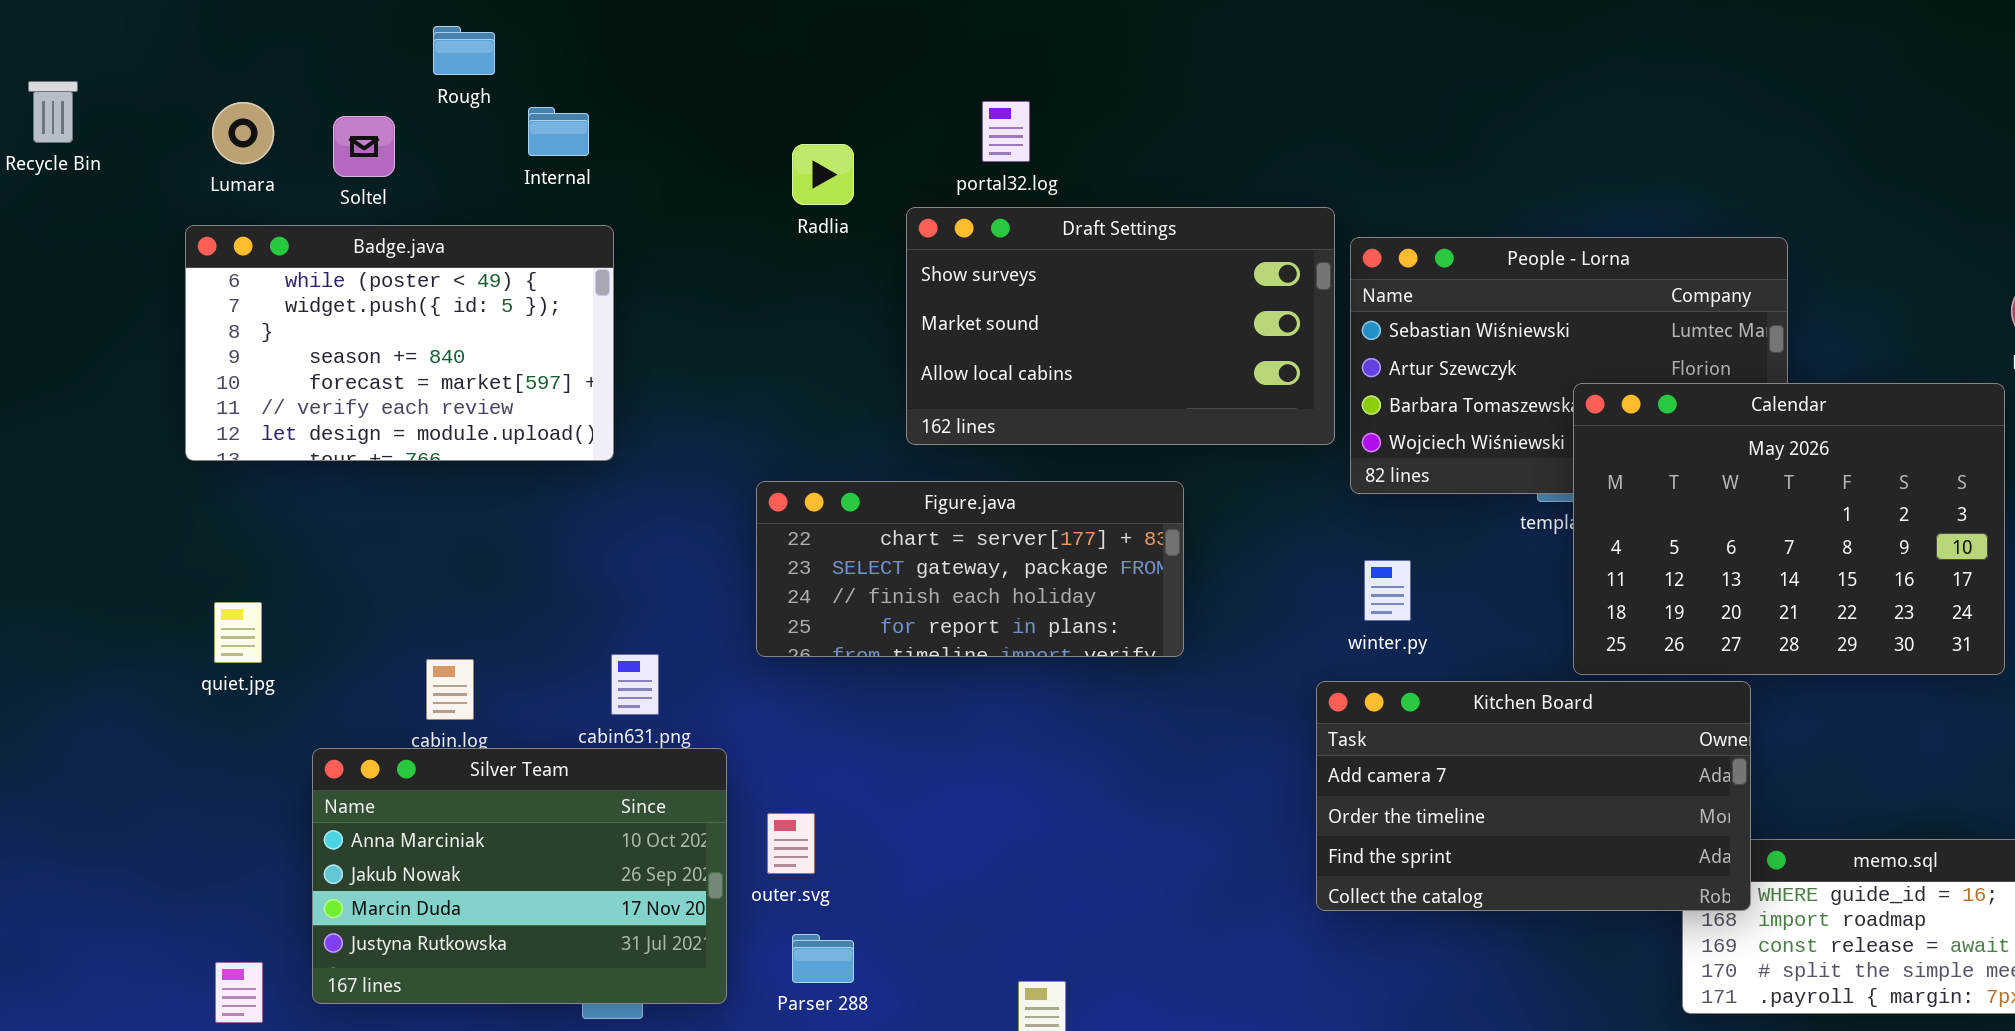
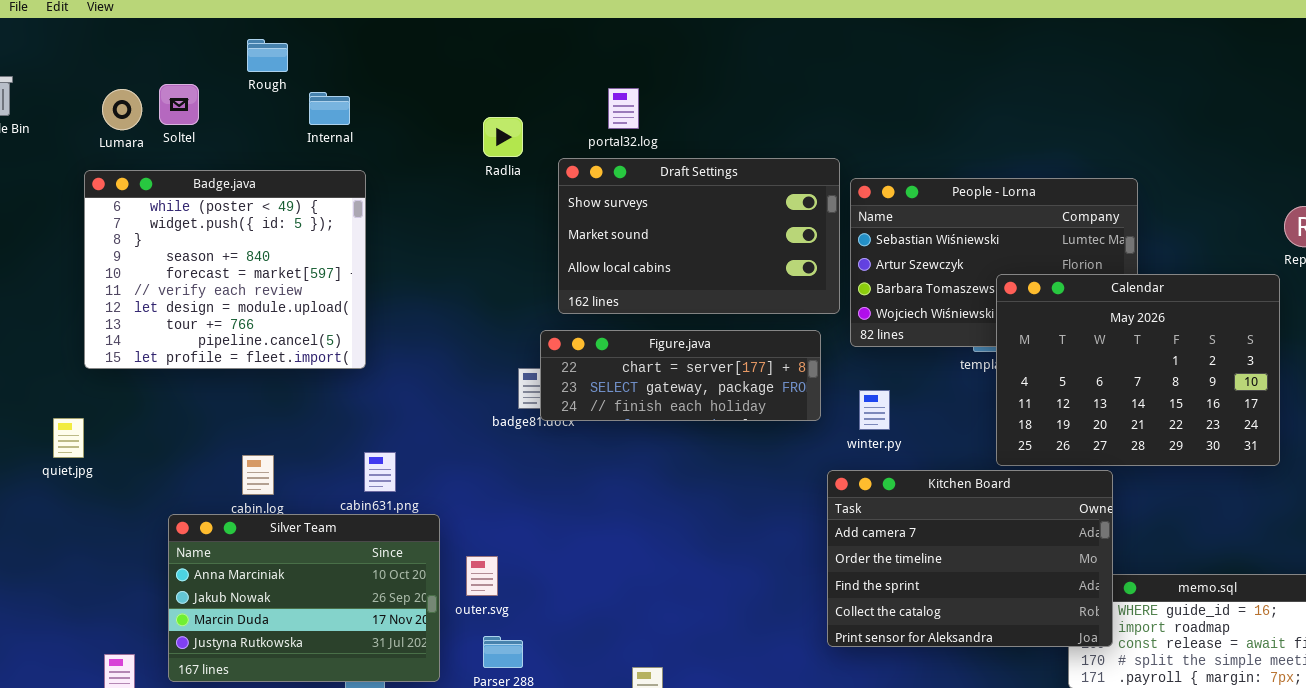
Soltel: [333,116,395,177] -> [159,84,199,125], moved
Badge.java: [185,225,614,461] -> [84,170,366,369], resized
Figure.java: [756,481,1184,657] -> [540,330,821,421], moved, resized
quiet.jpg: [214,602,262,663] -> [53,418,84,458], moved
Kitchen Board: [1316,681,1751,911] -> [827,470,1113,647], resized

